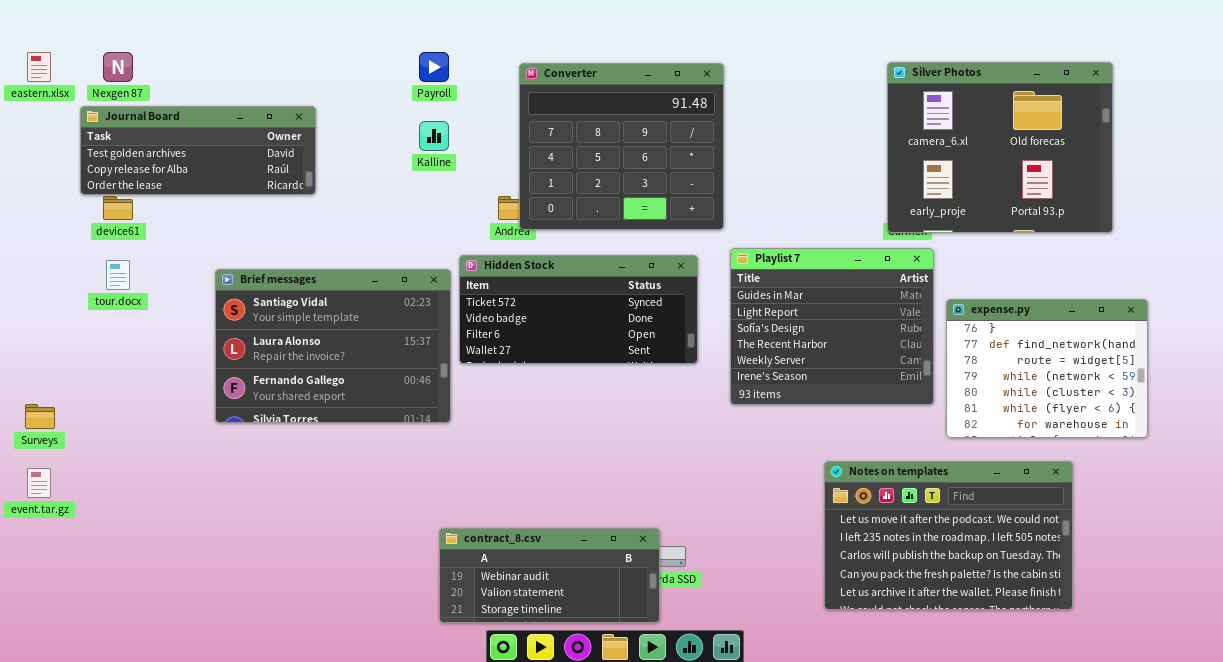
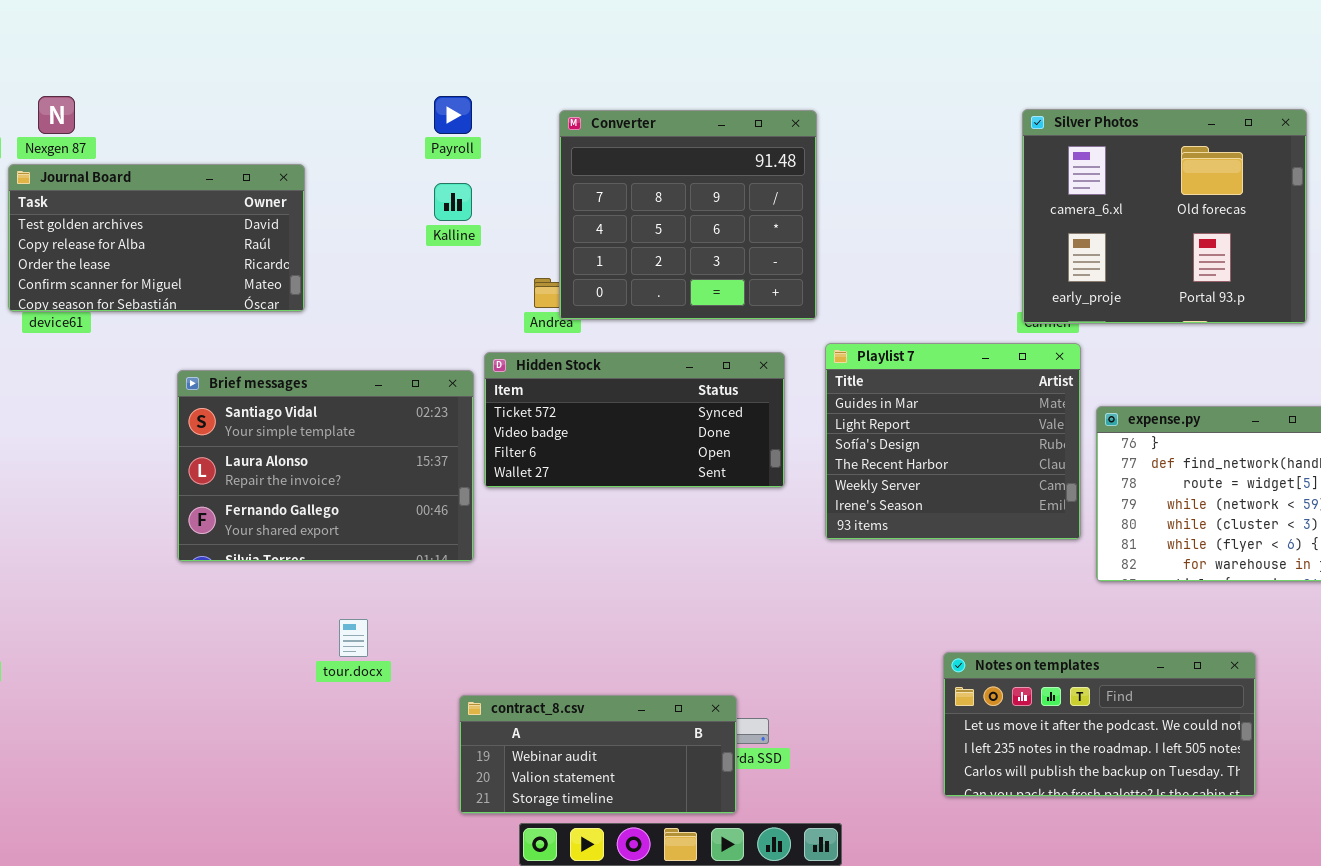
Journal Board: [80,106,316,195] -> [8,164,305,312], resized
tour.docx: [106,260,130,290] -> [339,619,368,657], moved
Notes on templates: [824,461,1073,610] -> [943,652,1256,797], resized

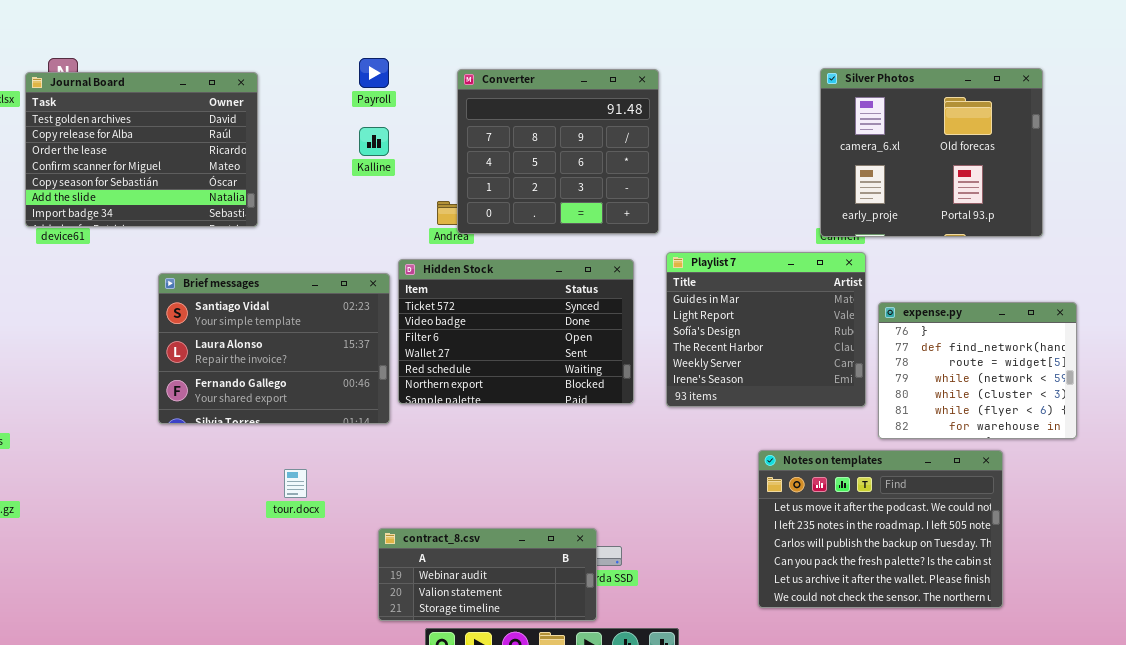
Journal Board: [8,164,305,312] -> [25,72,258,227], resized
Hidden Stock: [484,352,785,488] -> [398,259,634,404], resized
Notes on templates: [943,652,1256,797] -> [758,450,1003,608], resized

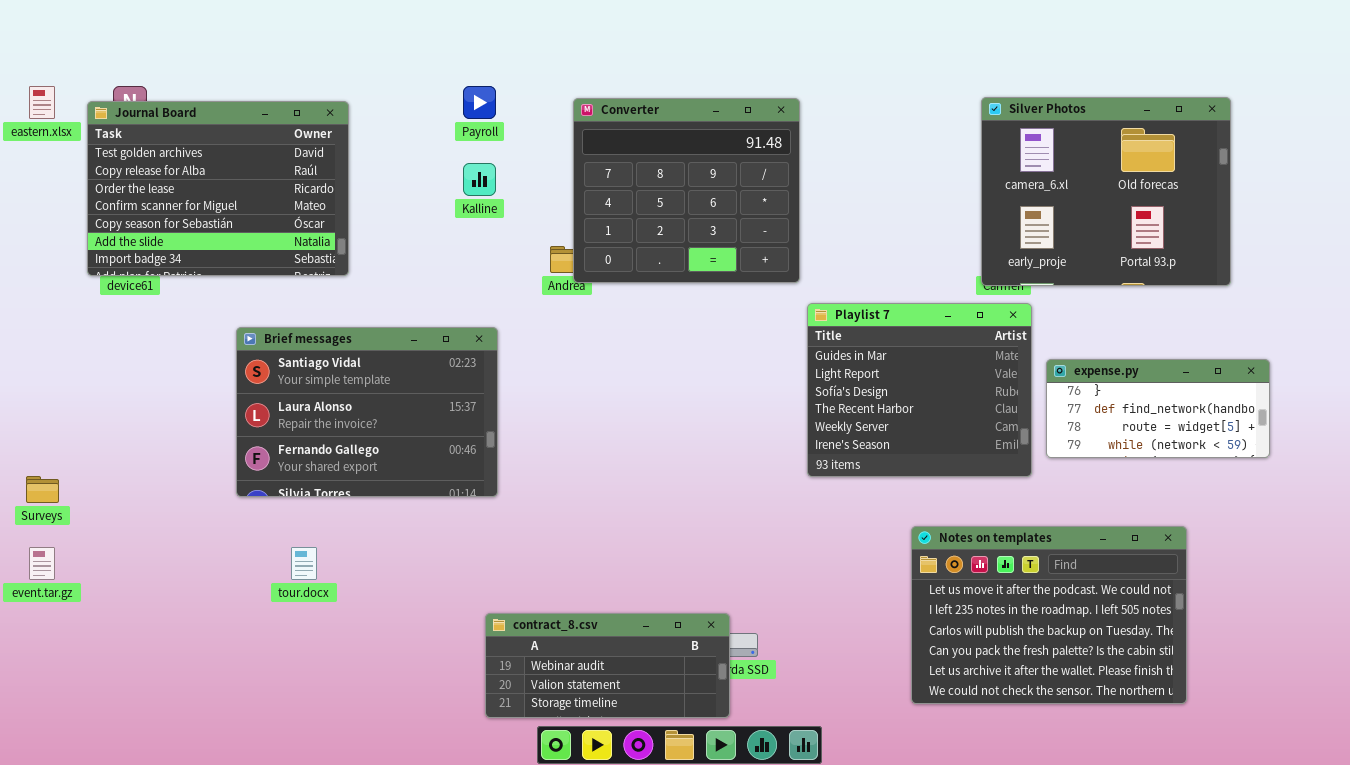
Hidden Stock: [398,259,634,404] -> none, closed
expense.py: [878,302,1077,439] -> [1046,359,1270,458], resized
tour.docx: [284,469,307,498] -> [291,547,317,580], moved

